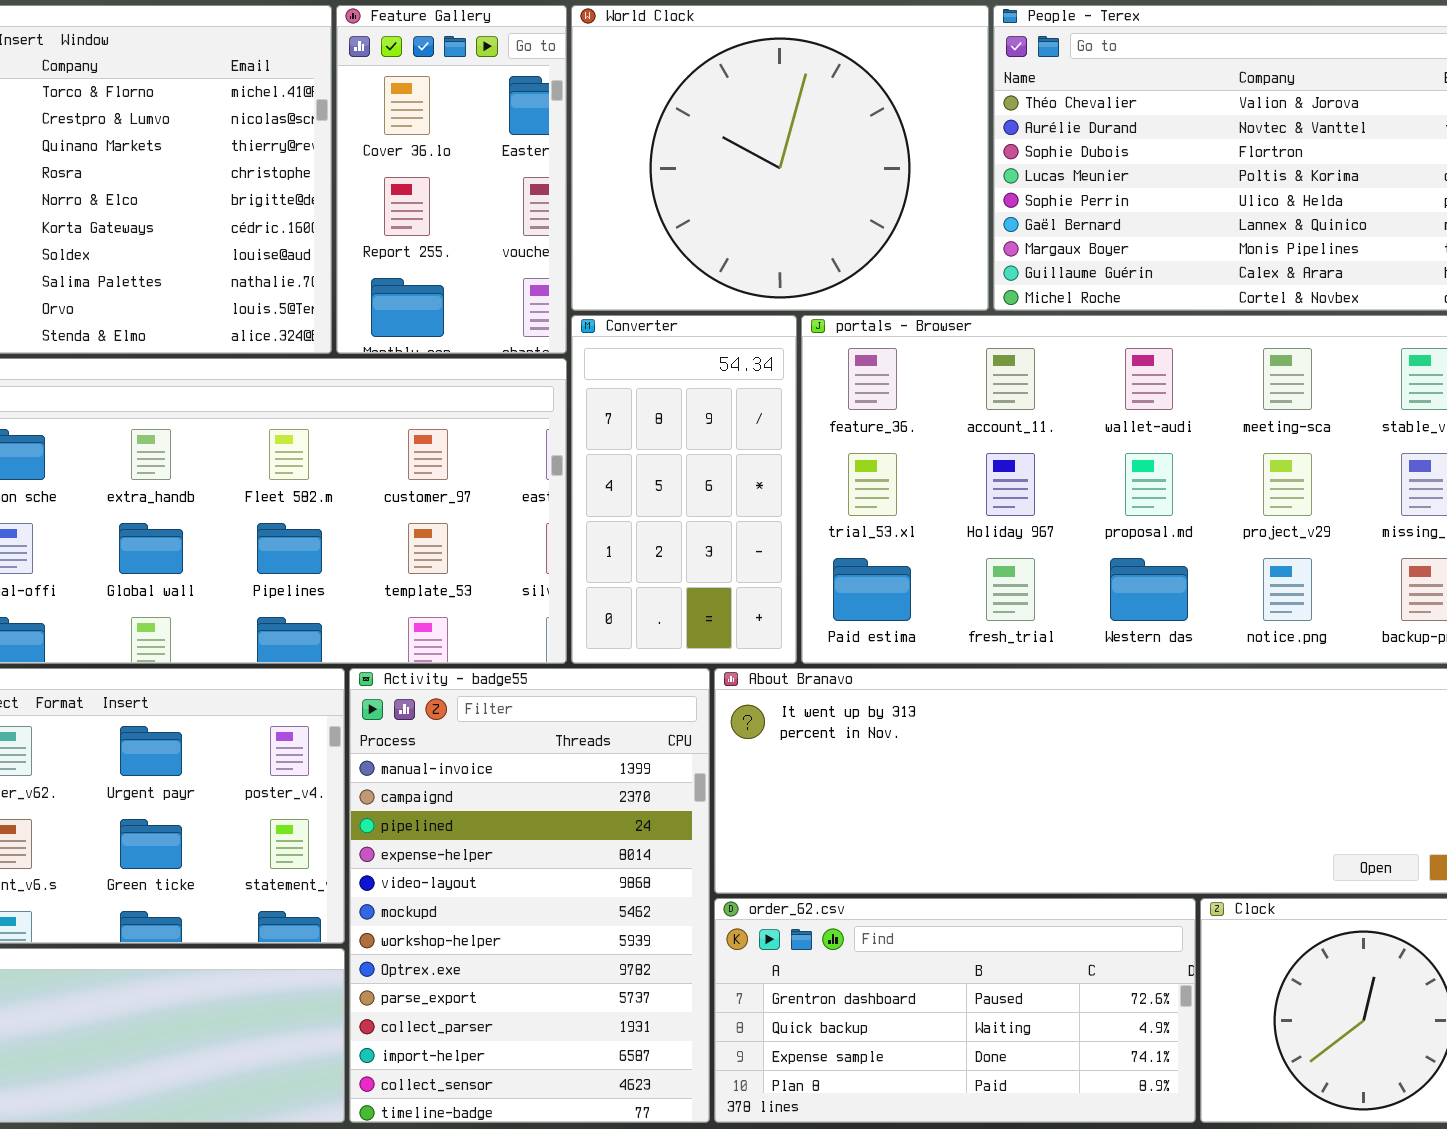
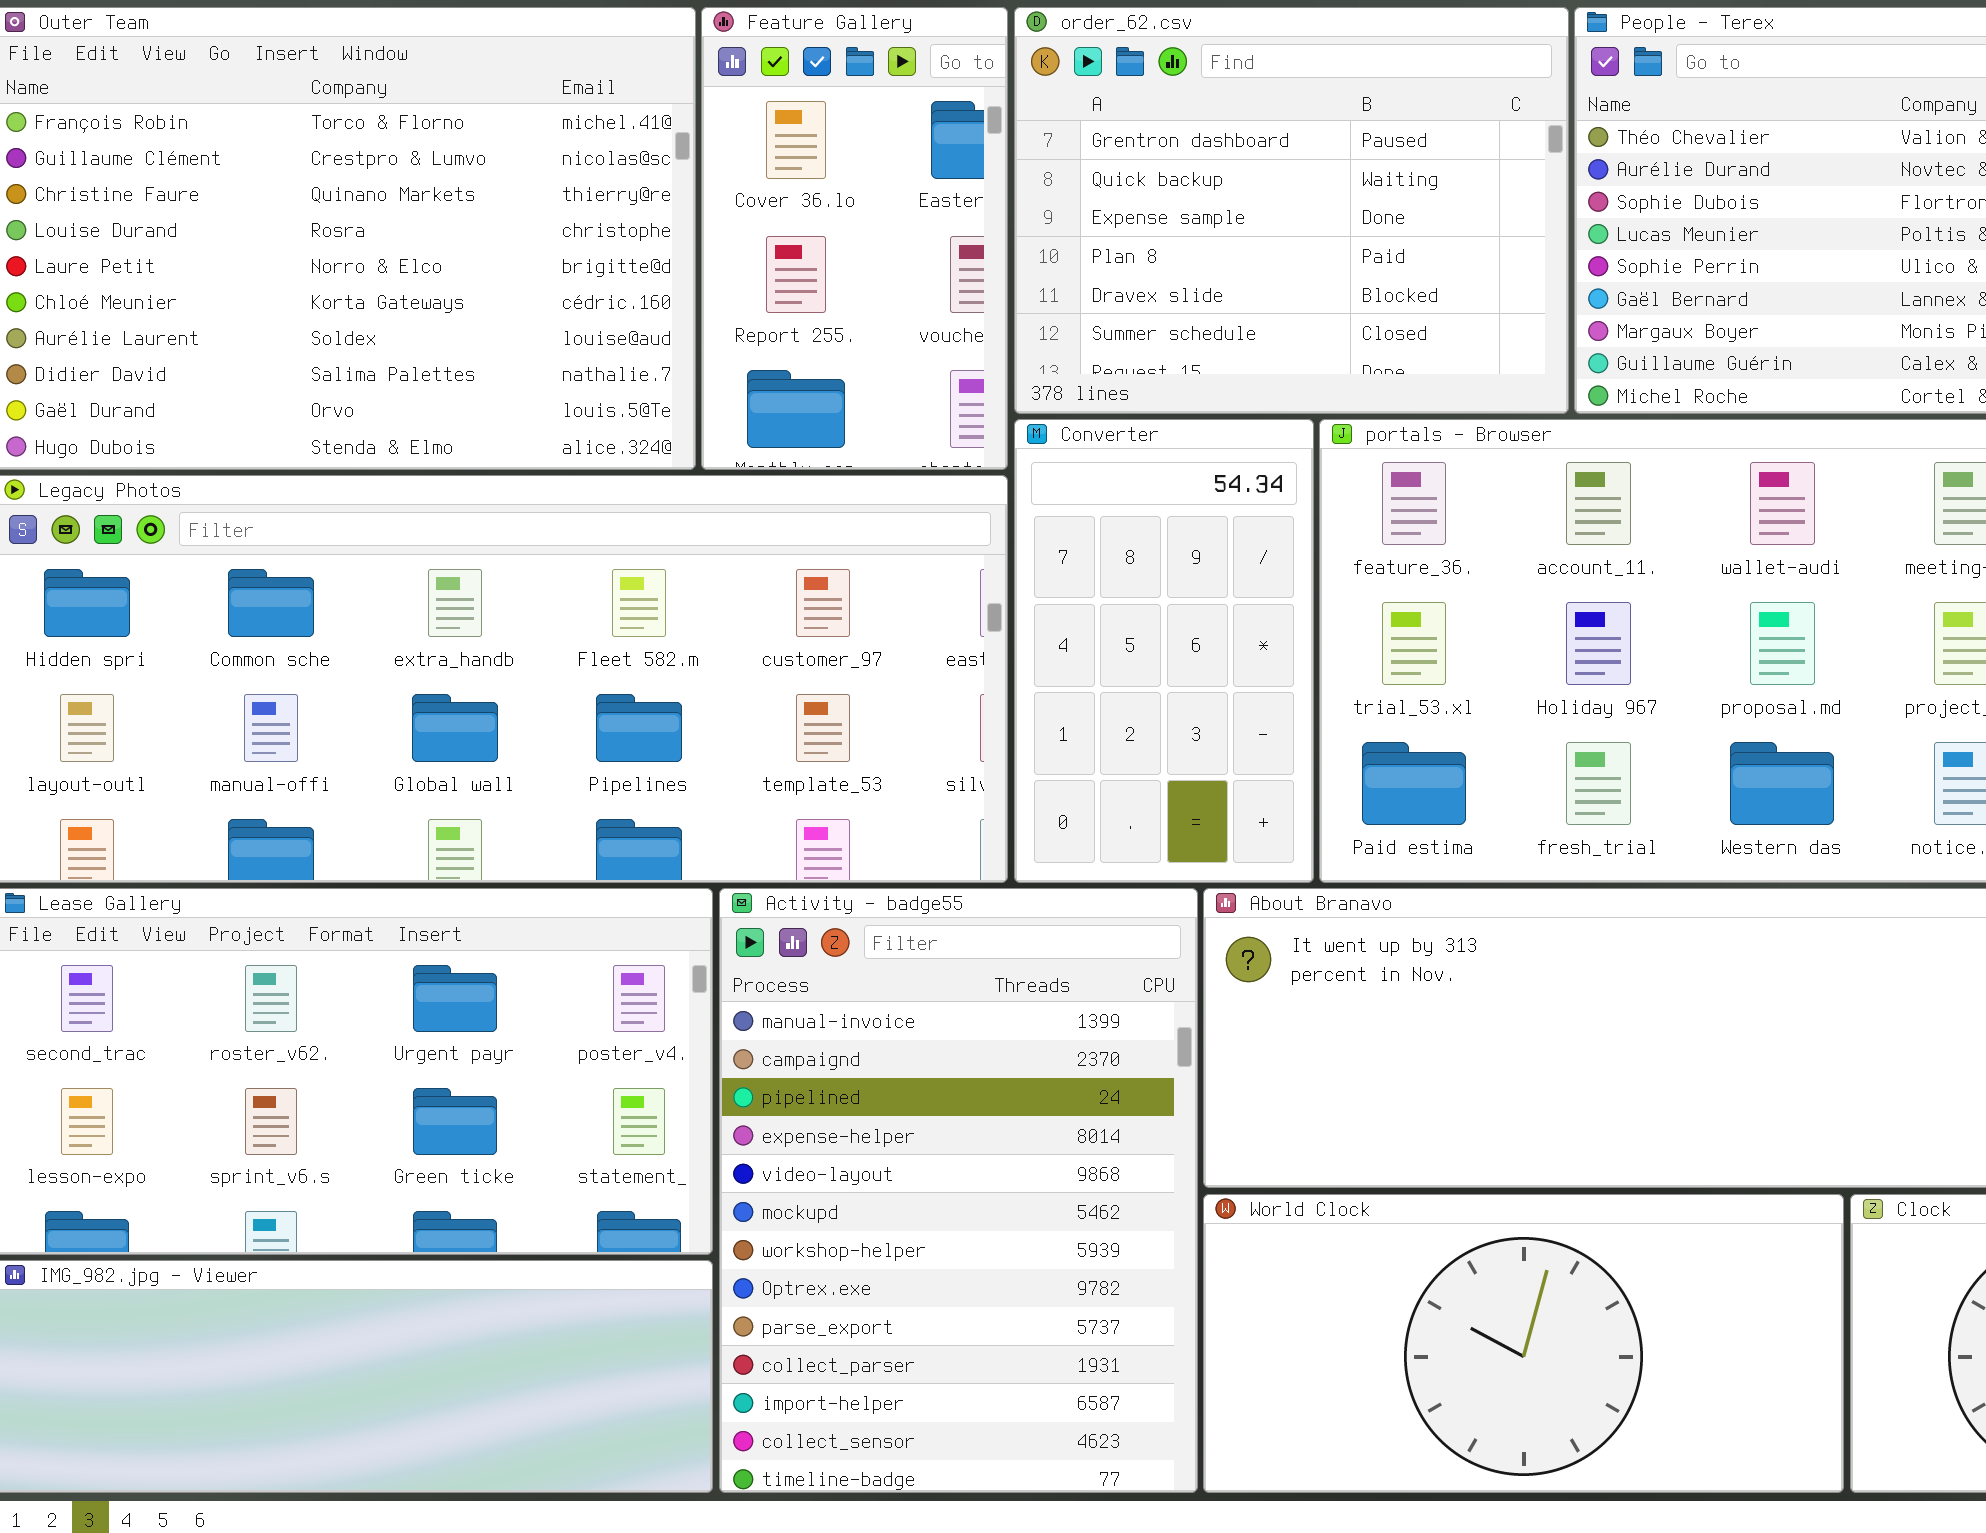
World Clock: [571,5,989,311] -> [1203,1194,1844,1493], moved, resized
order_62.csv: [714,898,1196,1123] -> [1014,7,1569,414], moved, resized

